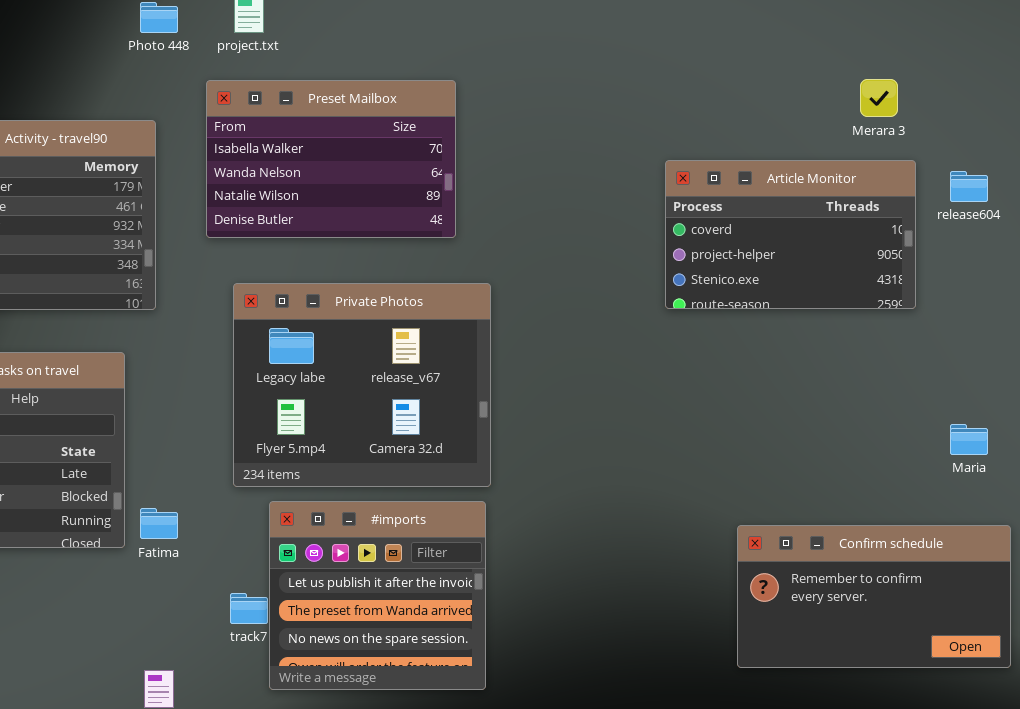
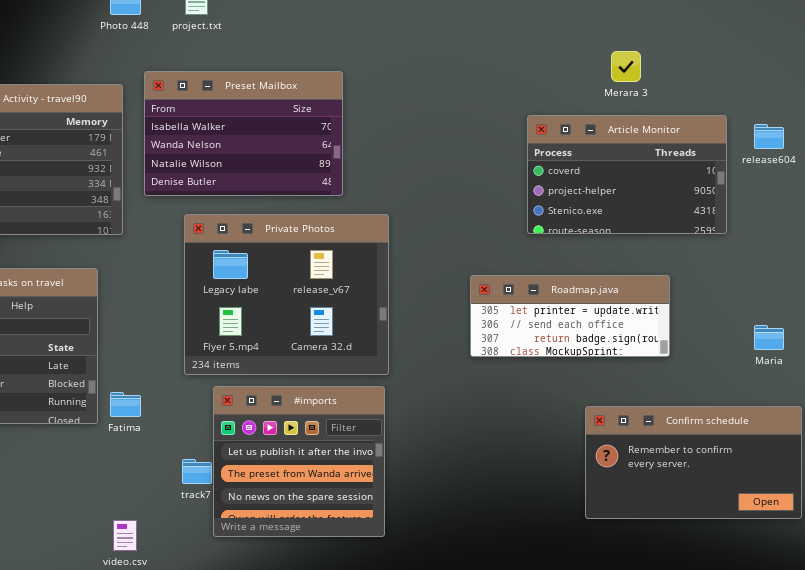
Merara 3: [860,79,898,117] -> [611,51,641,82], moved
Preset Mailbox: [206,80,456,238] -> [144,71,343,196], moved
Roadmap.java: none -> [470,275,670,357], opened

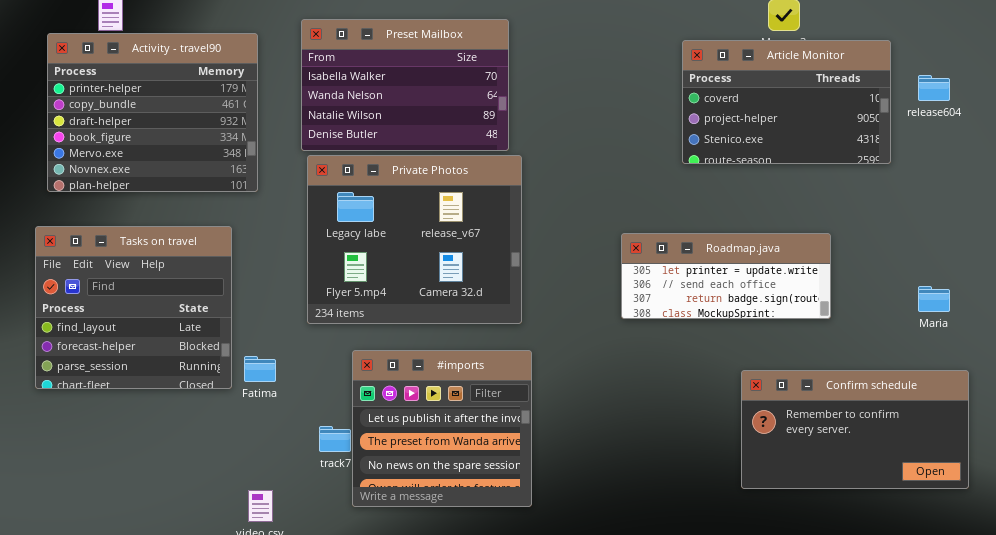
Preset Mailbox: [144,71,343,196] -> [301,19,509,151], moved
Article Monitor: [527,115,727,234] -> [682,40,891,164], moved
Private Photos: [184,214,389,375] -> [307,155,522,324], moved

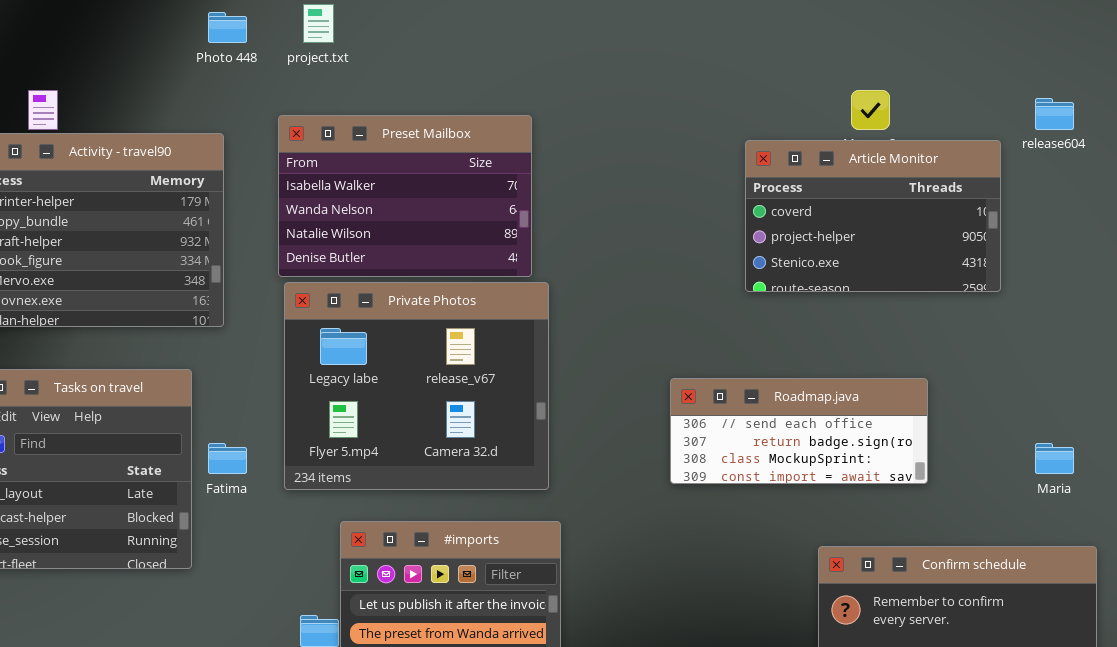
release604: [918,75,950,101] -> [1035,98,1074,130], moved
Roadmap.java: [621,233,831,319] -> [670,378,928,484], scrolled down 1 row
Fatima: [244,356,276,382] -> [208,443,247,474], moved

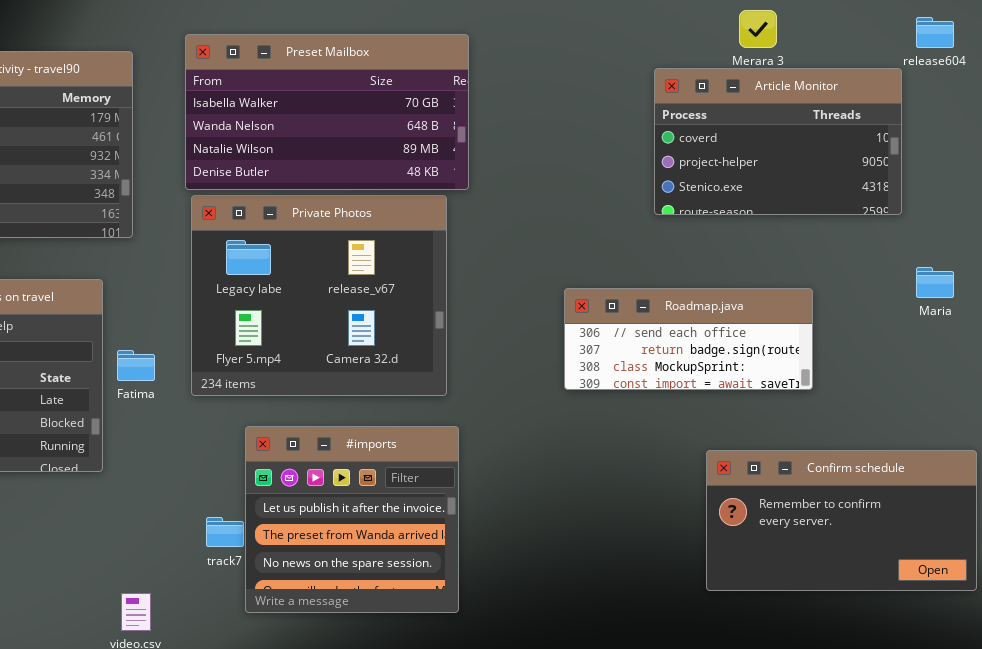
Preset Mailbox: [278,115,532,277] -> [185,34,469,190], resized
Article Monitor: [745,140,1001,292] -> [654,68,902,215], moved
Maria: [1035,443,1074,474] -> [916,267,954,298], moved

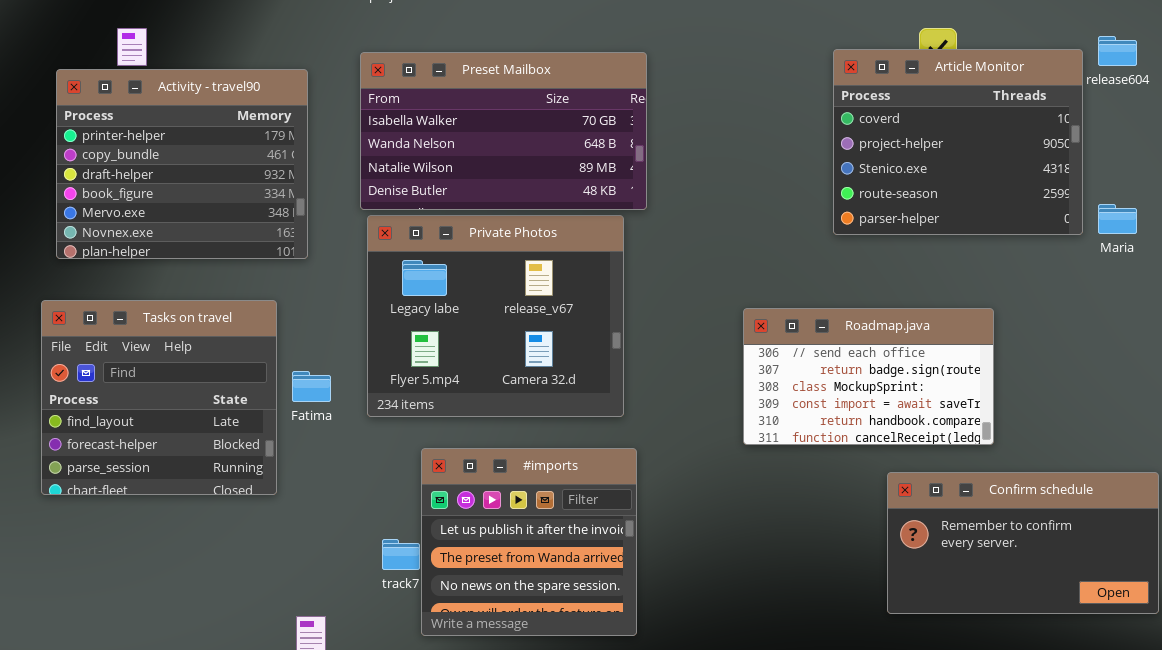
Article Monitor: [654,68,902,215] -> [833,49,1083,235], resized
Maria: [916,267,954,298] -> [1098,204,1137,234], moved
Roadmap.java: [564,288,813,390] -> [743,308,994,445], resized

